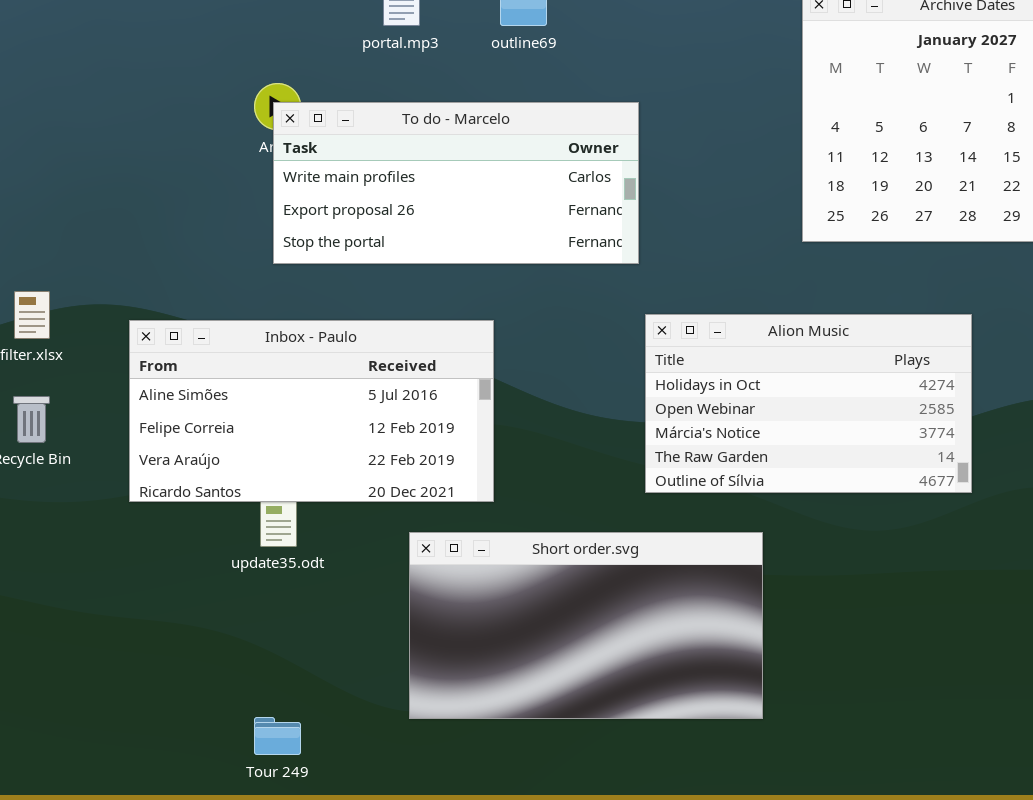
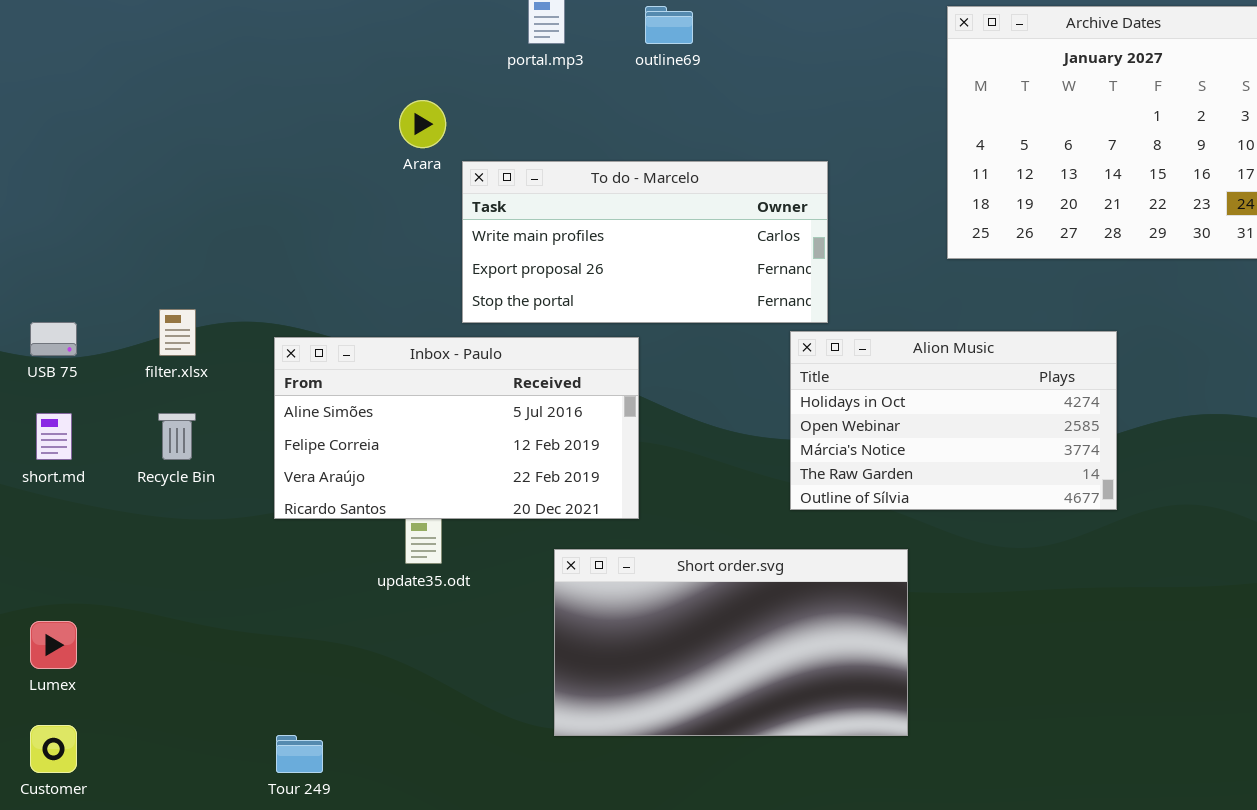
To do - Marcelo: [273,102,639,264] -> [462,161,828,323], moved
Tour 249: [254,717,301,755] -> [276,735,323,773], moved

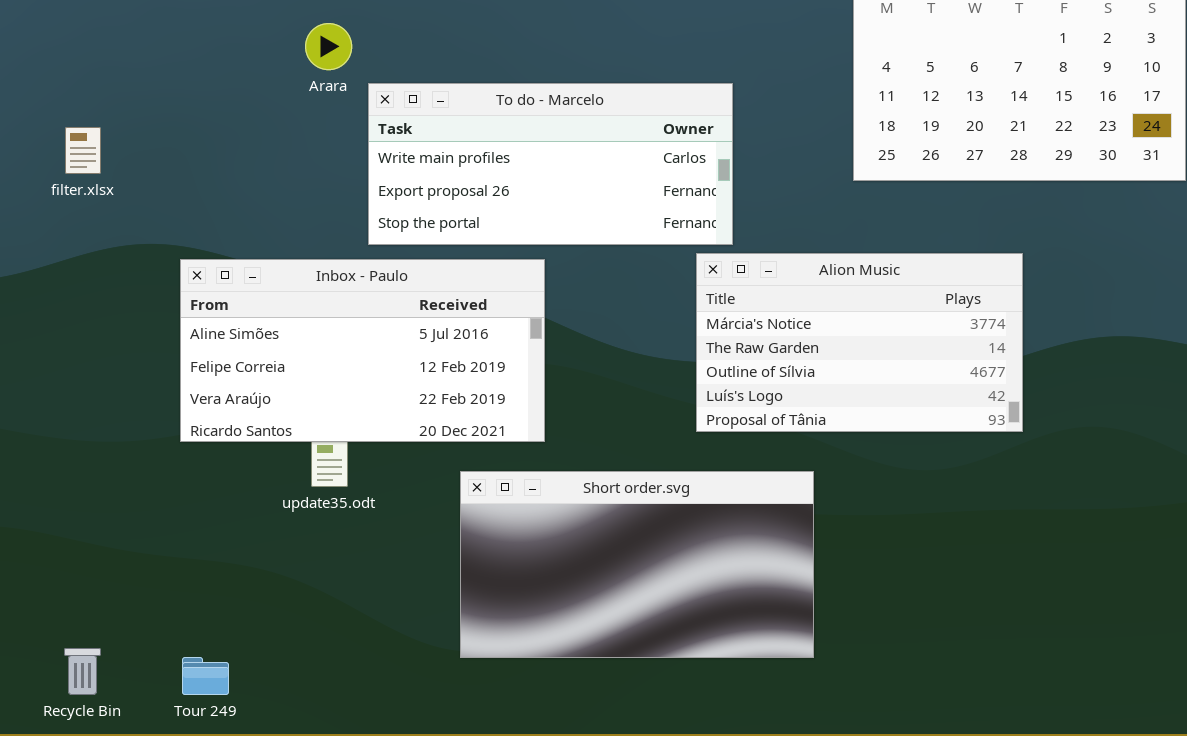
filter.xlsx: [159,309,196,356] -> [65,127,101,174], moved
Alion Music: [790,331,1117,510] -> [696,253,1023,432], scrolled down 2 rows
Recycle Bin: [158,413,196,460] -> [64,648,101,695], moved

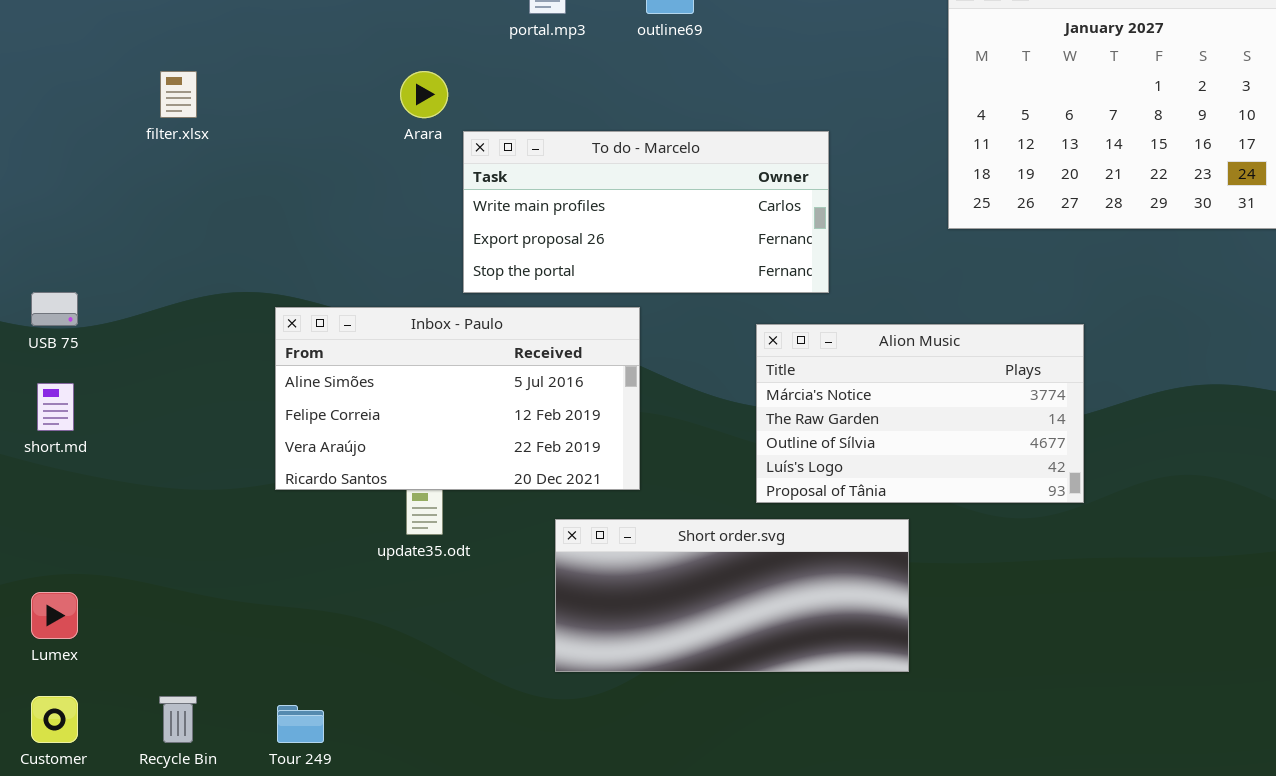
filter.xlsx: [65,127,101,174] -> [160,71,197,118], moved
Alion Music: [696,253,1023,432] -> [756,324,1084,503], moved
Short order.svg: [460,471,814,658] -> [555,519,909,672], resized

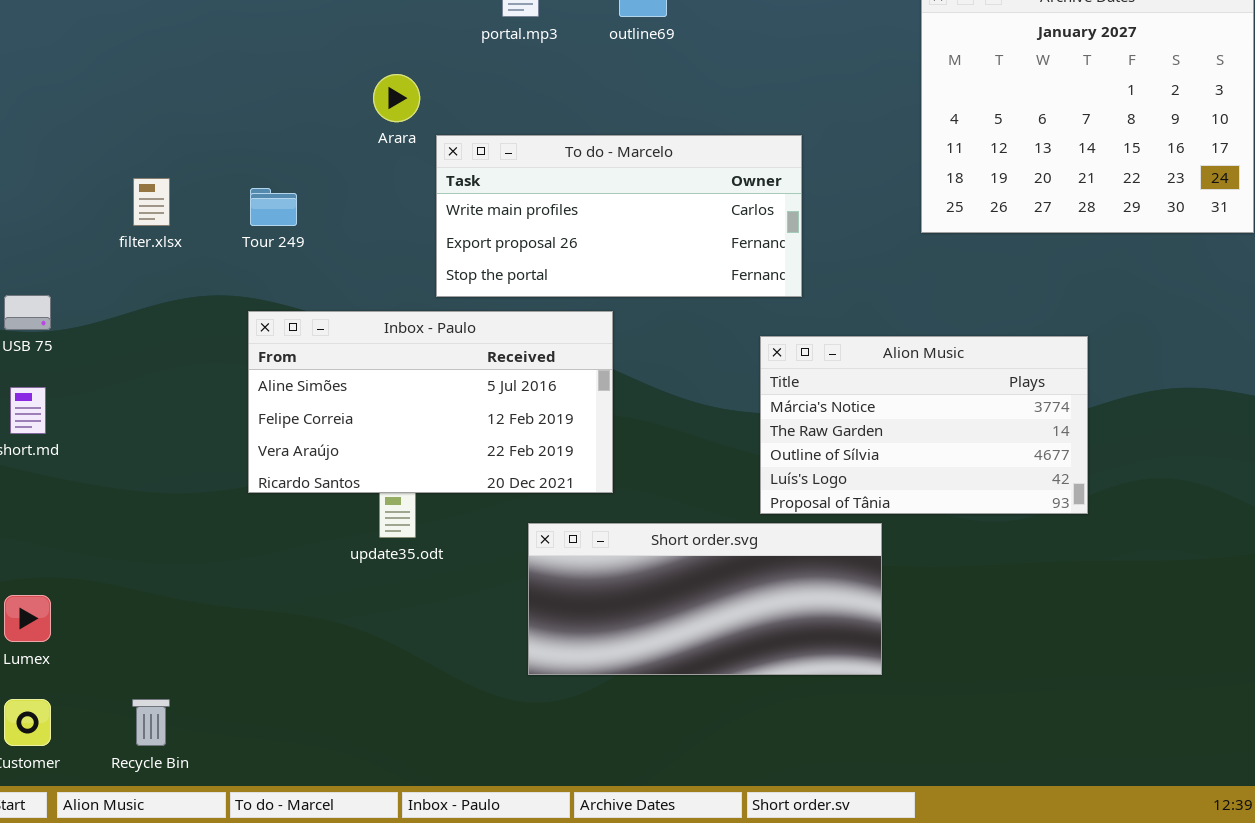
filter.xlsx: [160,71,197,118] -> [133,178,170,226], moved
Alion Music: [756,324,1084,503] -> [760,336,1088,514], moved
Tour 249: [277,705,324,743] -> [250,188,297,226], moved

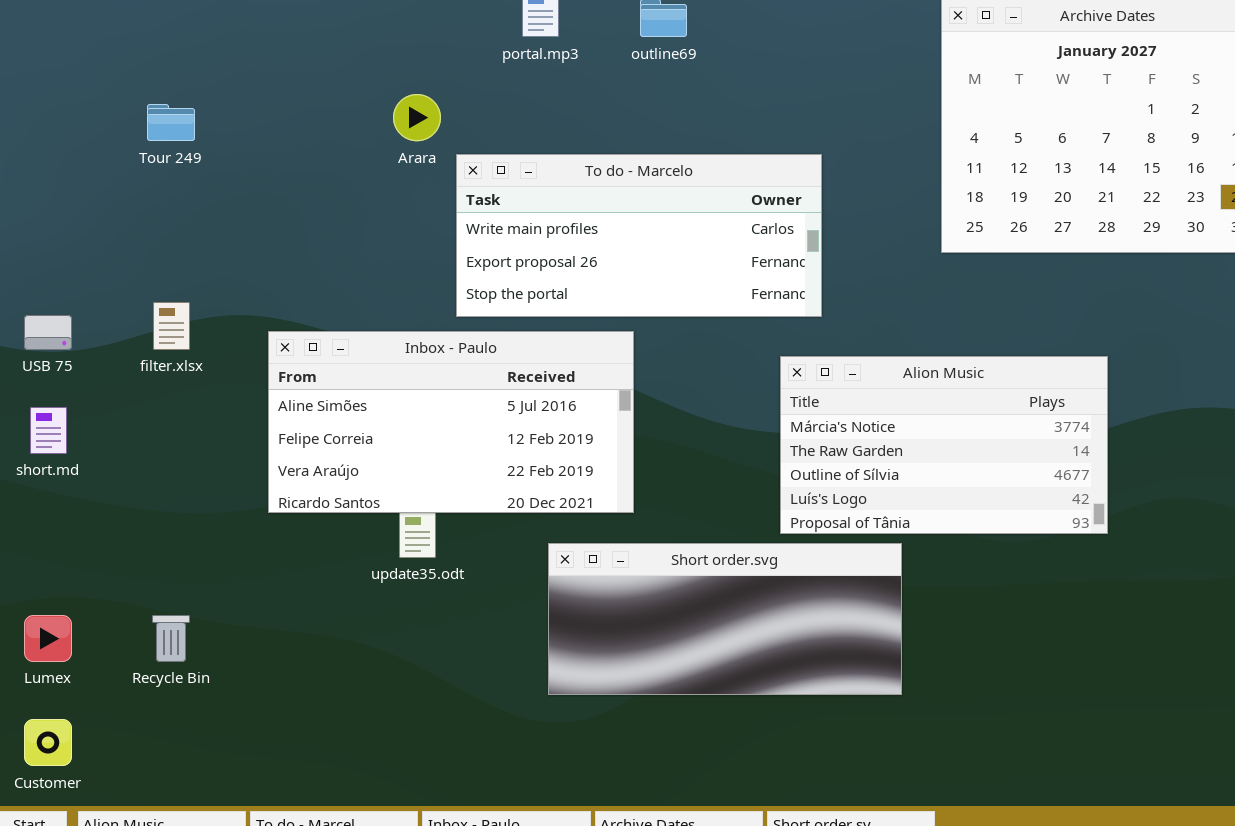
filter.xlsx: [133,178,170,226] -> [153,302,190,350], moved
Tour 249: [250,188,297,226] -> [147,104,195,141], moved
Recycle Bin: [132,699,170,746] -> [152,615,190,662], moved

